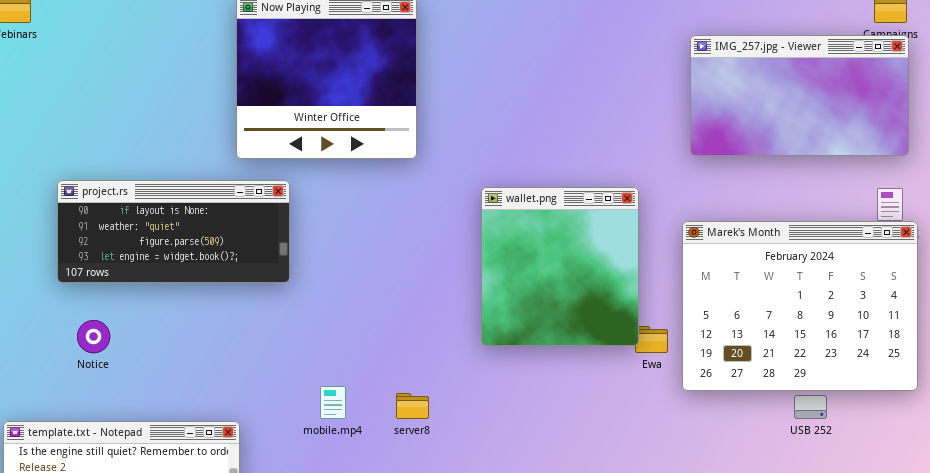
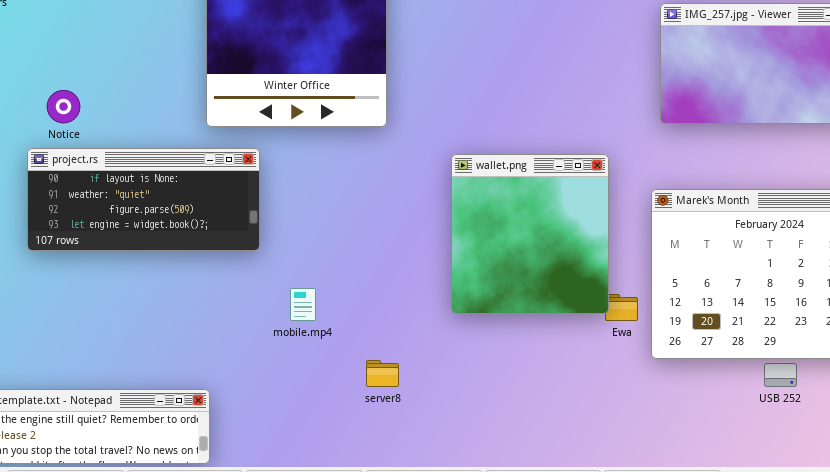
Notice: [77,320,110,353] -> [47,90,80,123], moved
mobile.mp4: [320,386,346,419] -> [290,288,316,321], moved

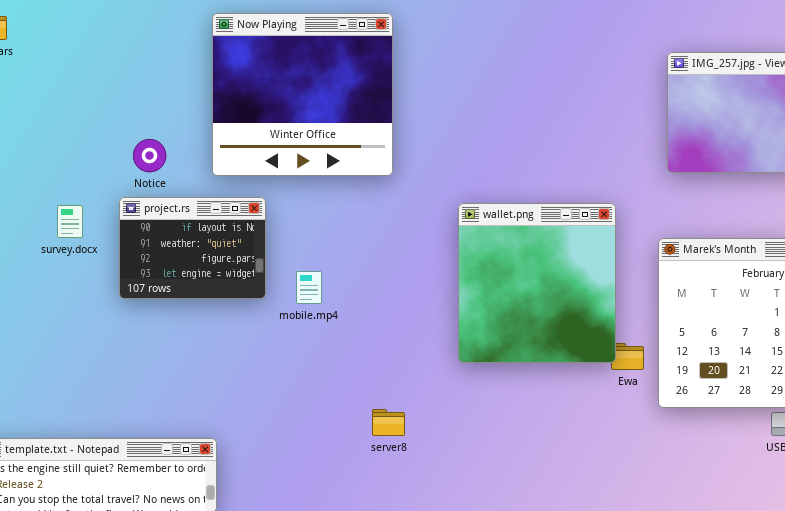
Notice: [47,90,80,123] -> [133,139,166,172], moved
project.rs: [27,148,260,251] -> [119,197,266,299], resized
mobile.mp4: [290,288,316,321] -> [296,271,322,304], moved

